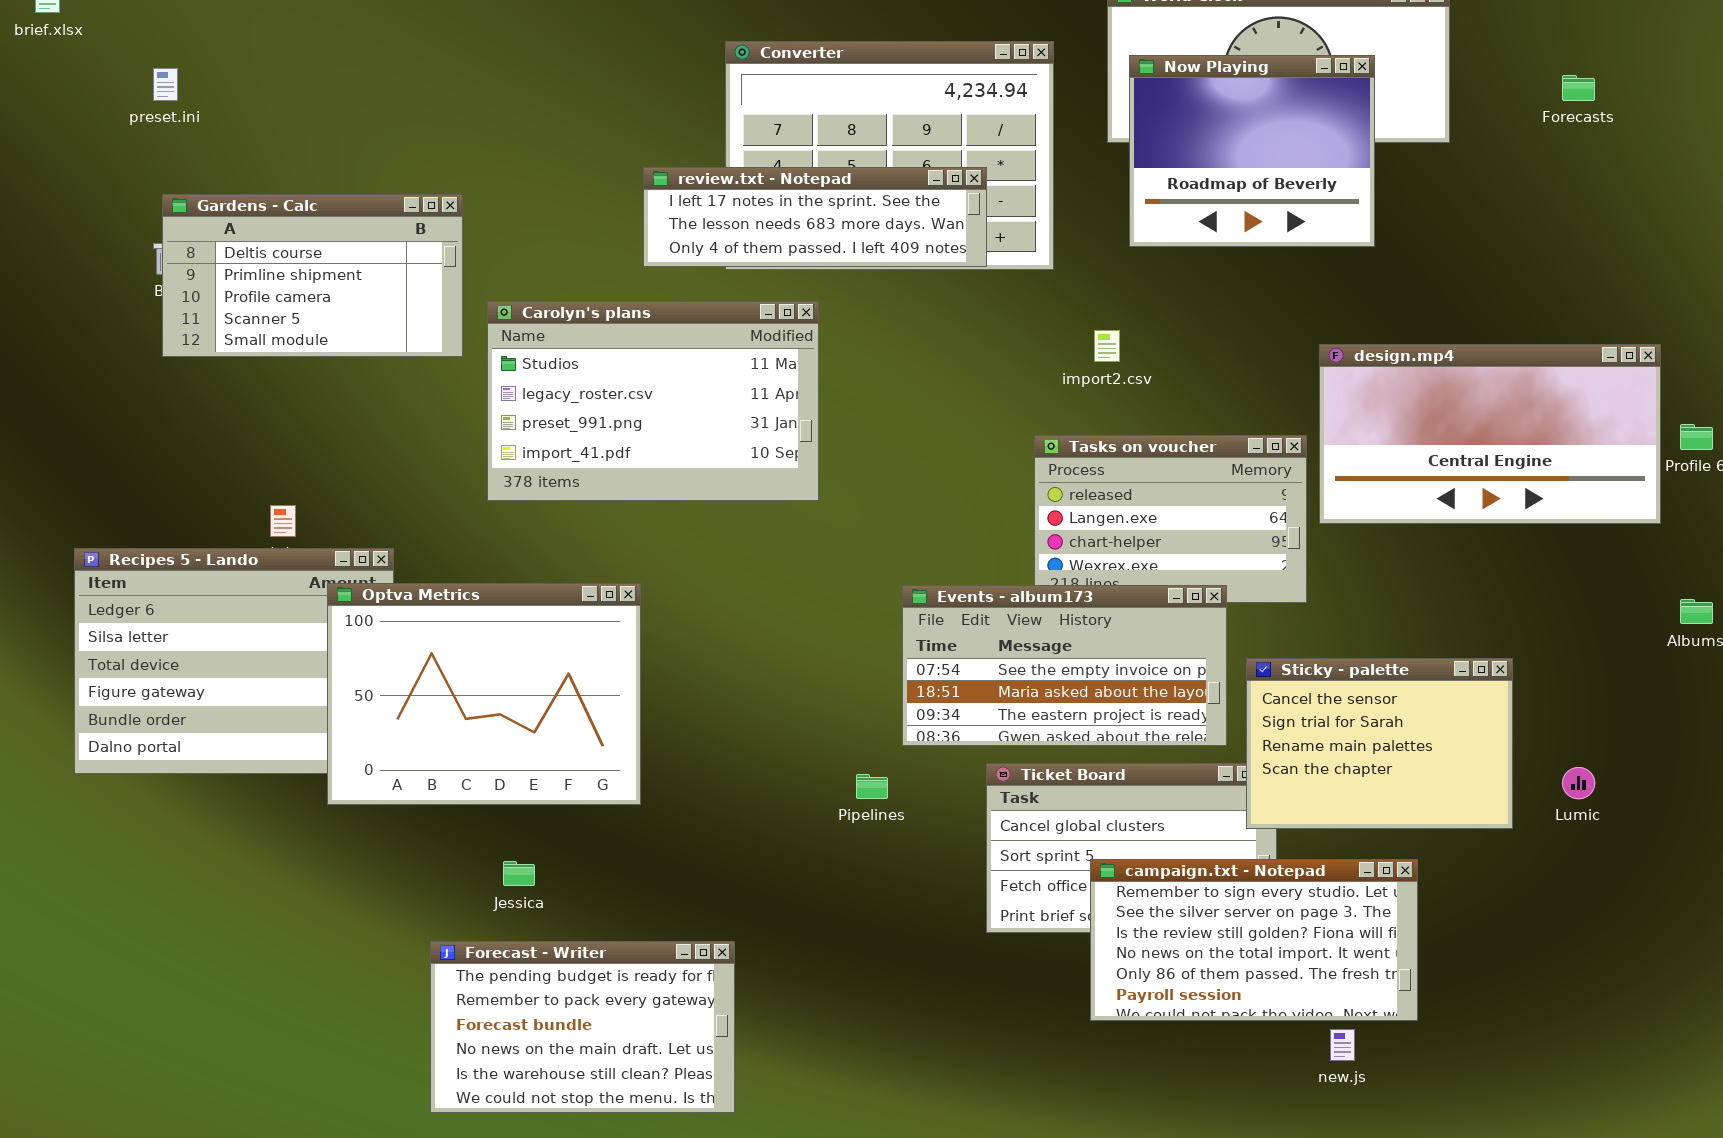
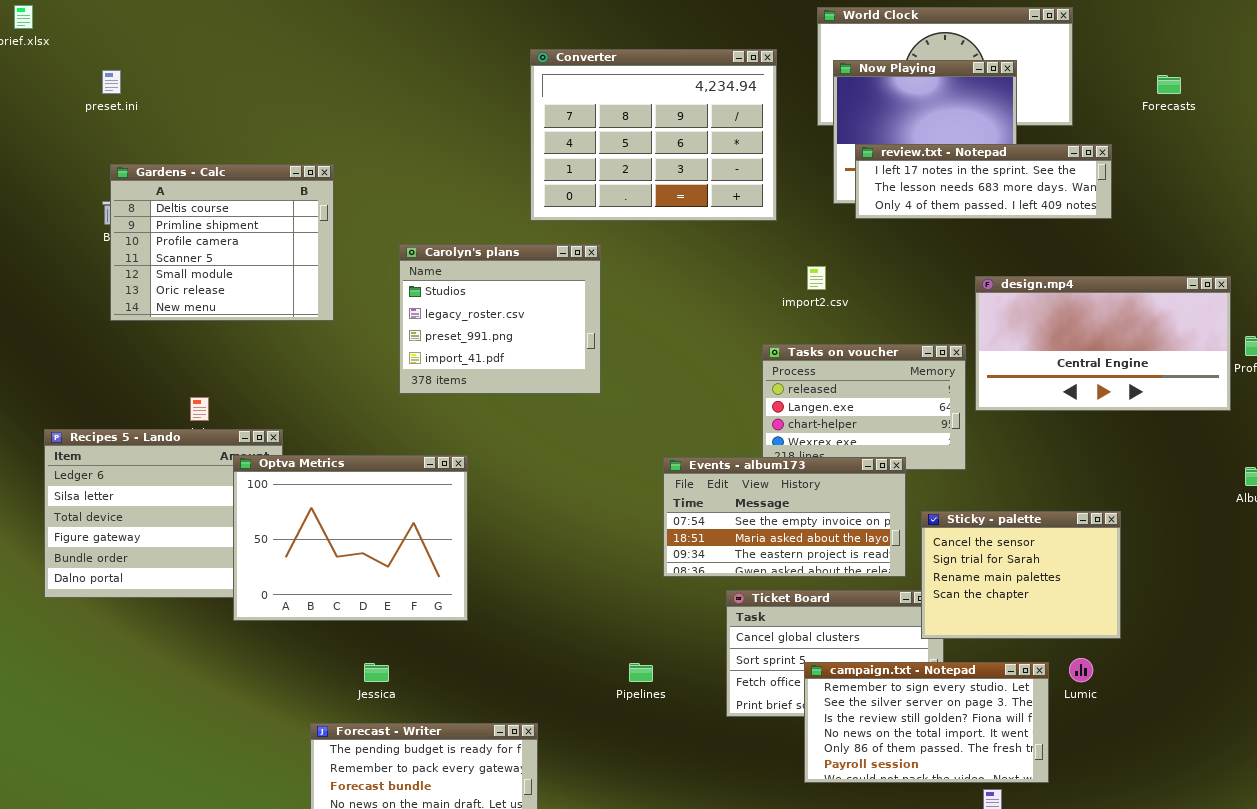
review.txt - Notepad: [643,167,987,267] -> [855,144,1112,219], moved
Gardens - Calc: [162,194,463,357] -> [110,164,334,321], resized
Carolyn's plans: [487,301,819,501] -> [399,244,601,394], resized
Lumic: [1562,767,1595,799] -> [1069,658,1093,682], moved
Pipelines: [856,774,888,799] -> [629,663,653,682], moved

